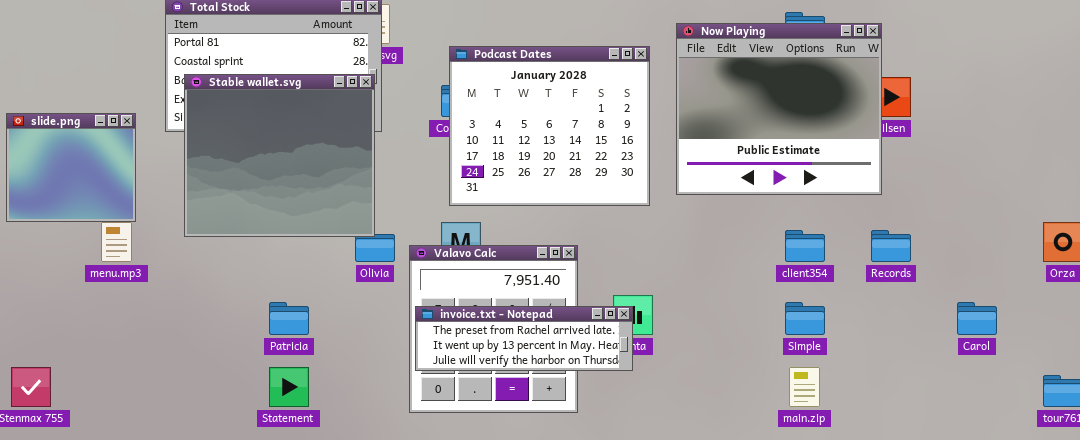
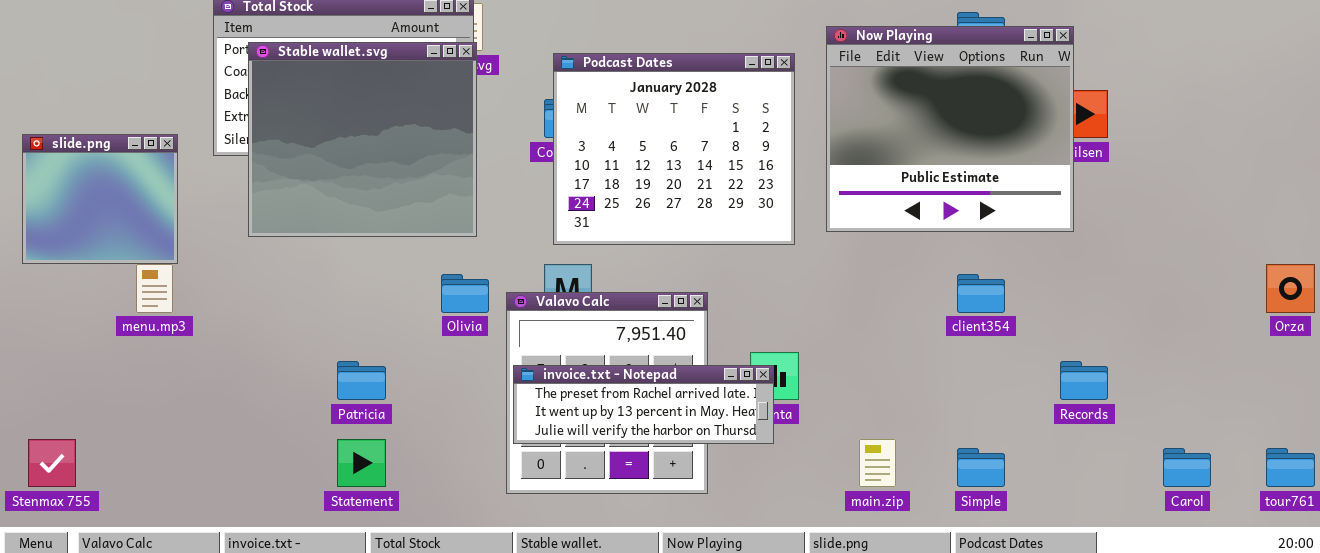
Stable wallet.svg: [184,74,375,237] -> [248,42,477,237], moved
Records: [871,230,911,262] -> [1060,361,1108,400], moved
Simple: [785,302,825,335] -> [957,448,1005,487], moved
Carol: [957,302,997,335] -> [1163,448,1211,487], moved
main.zip: [789,367,820,407] -> [859,439,896,487], moved

